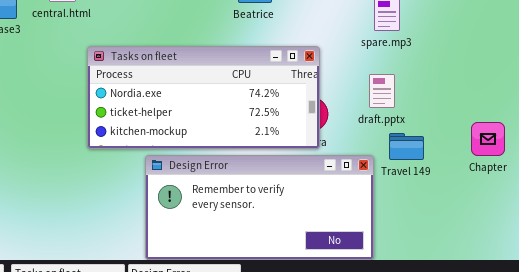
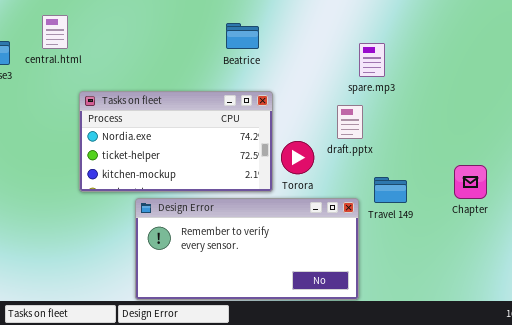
Tasks on fleet: [87,46,320,149] -> [79,91,273,192], resized
draft.pptx: [369,74,395,108] -> [337,105,363,139], moved

